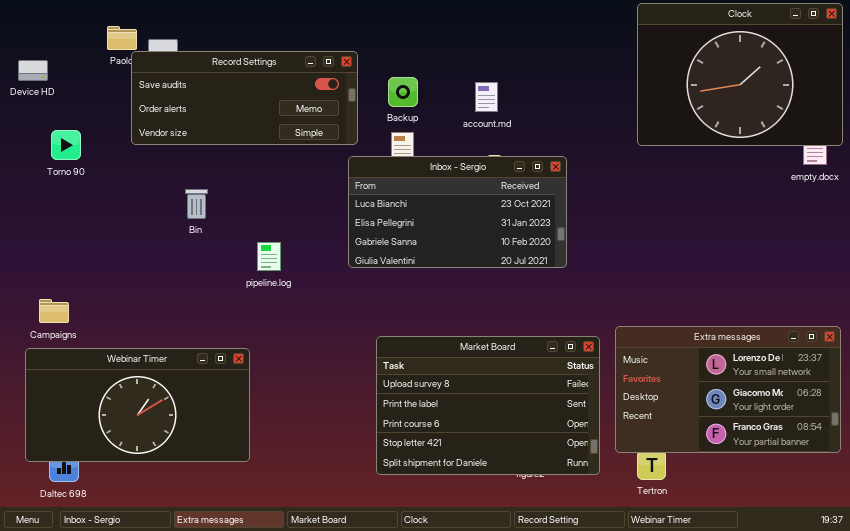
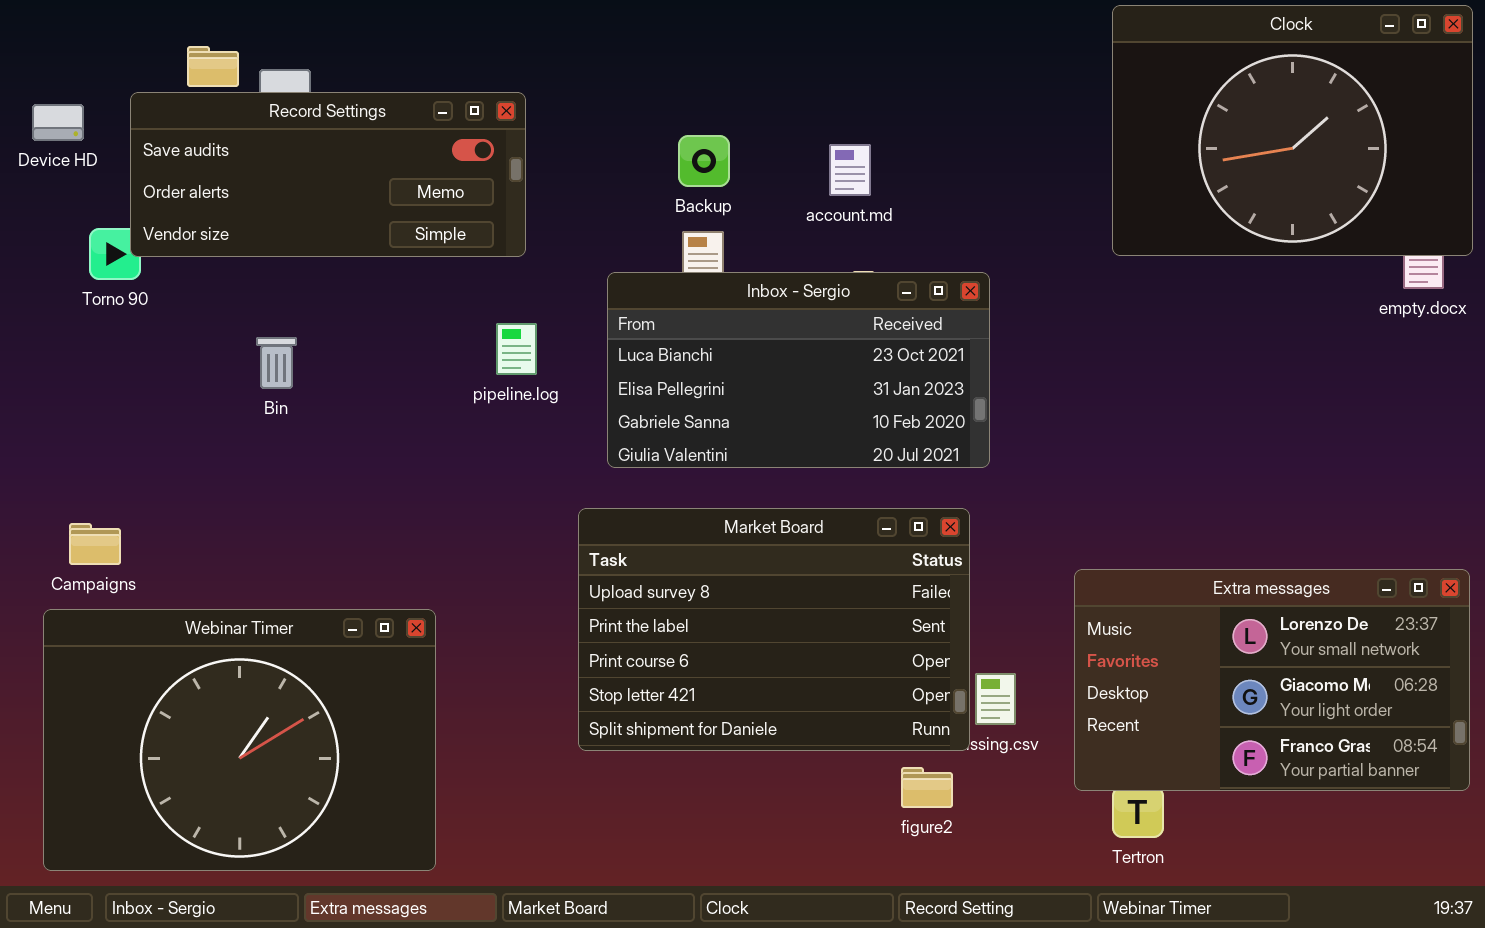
Record Settings: [131,51,358,145] -> [130,92,526,257], moved
Bin: [185,189,208,219] -> [256,337,297,389], moved
pipeline.log: [257,242,281,271] -> [496,323,537,375], moved
Market Board: [376,336,600,475] -> [578,508,970,751], moved
Webinar Timer: [25,348,250,462] -> [43,609,436,871], resized

